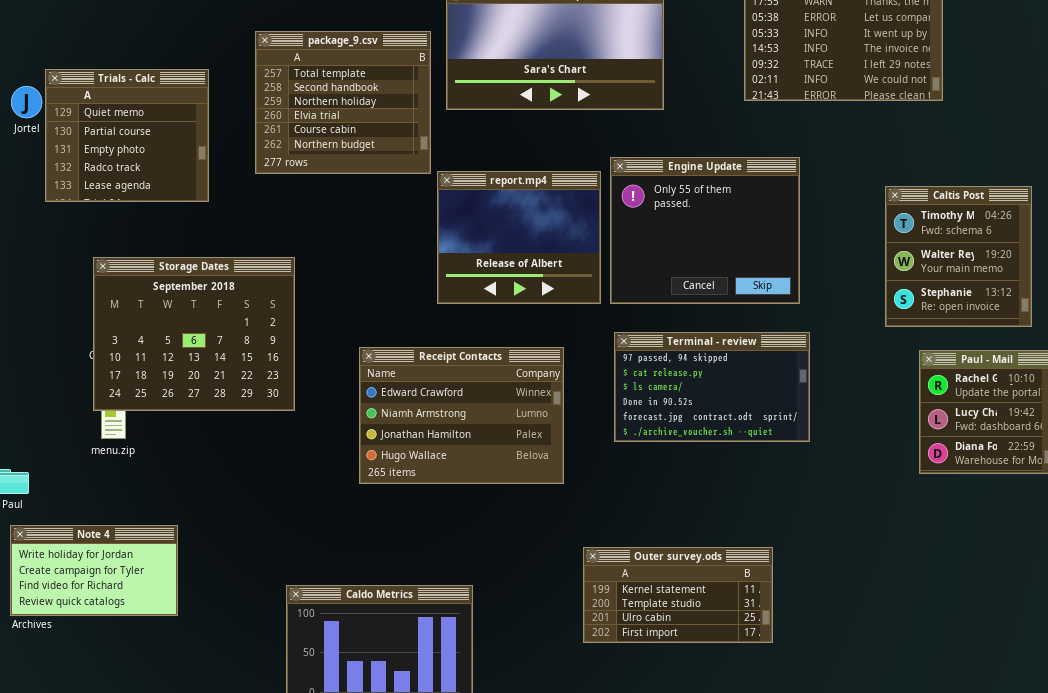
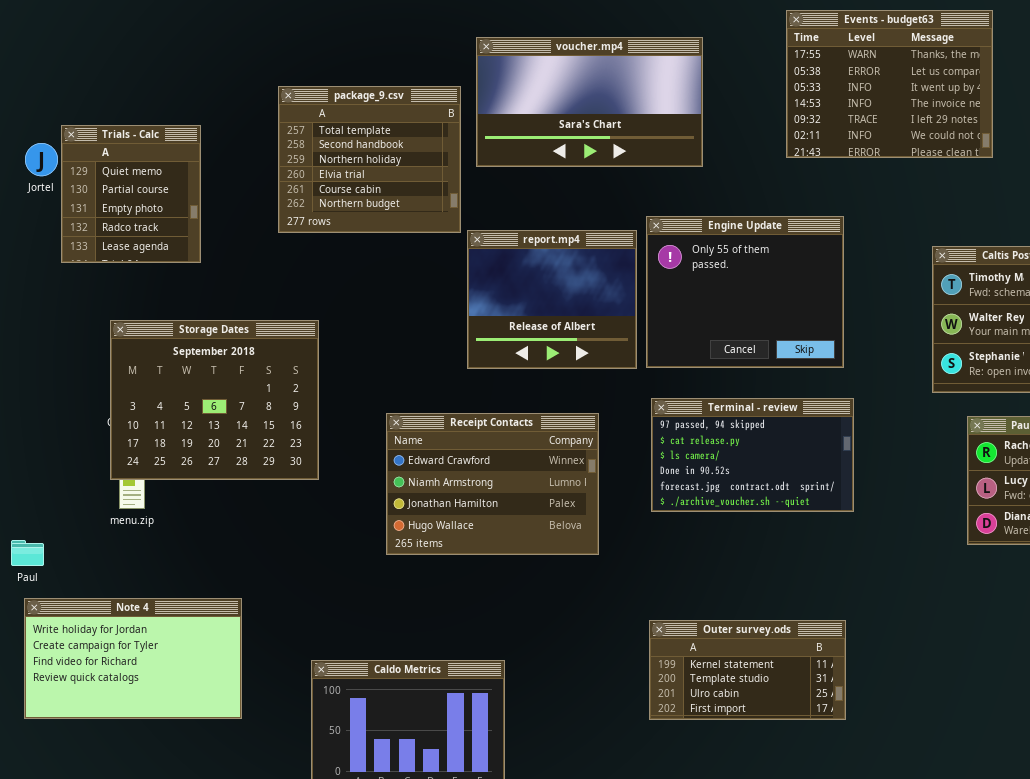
Trials - Calc: [45,69,209,202] -> [61,125,201,263], resized
Note 4: [10,525,178,616] -> [24,598,242,719], resized
Outer survey.ods: [583,547,773,643] -> [649,620,846,720], moved

